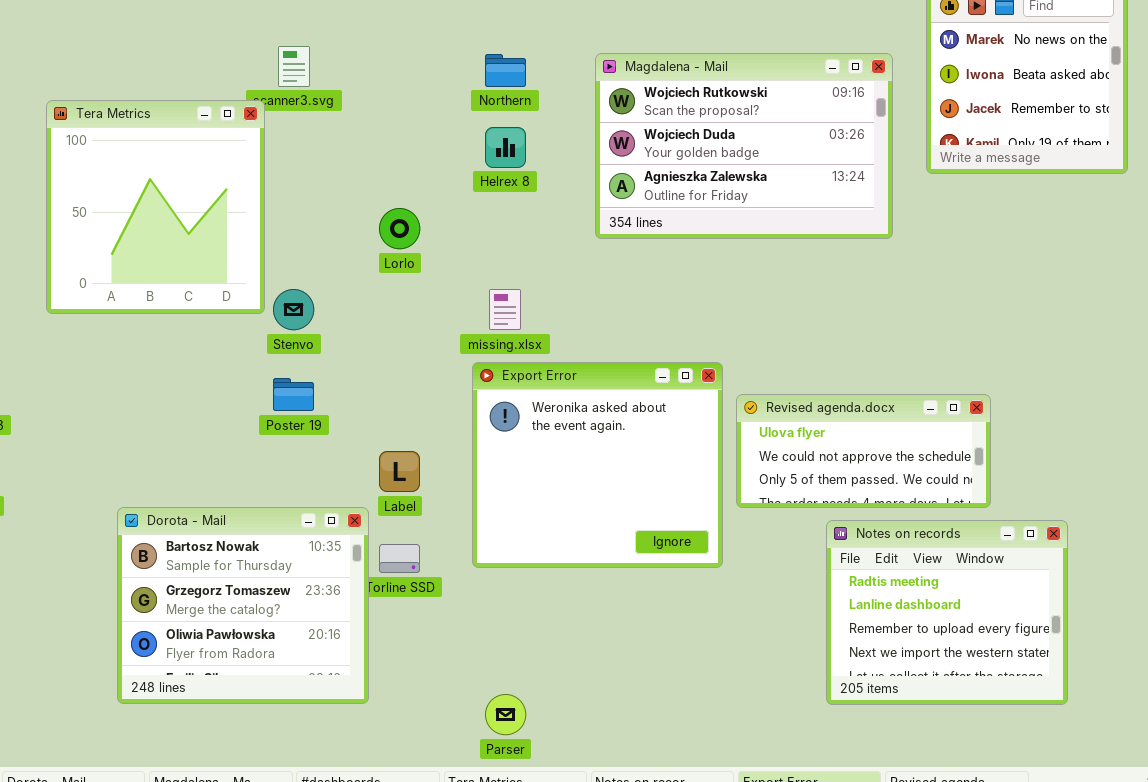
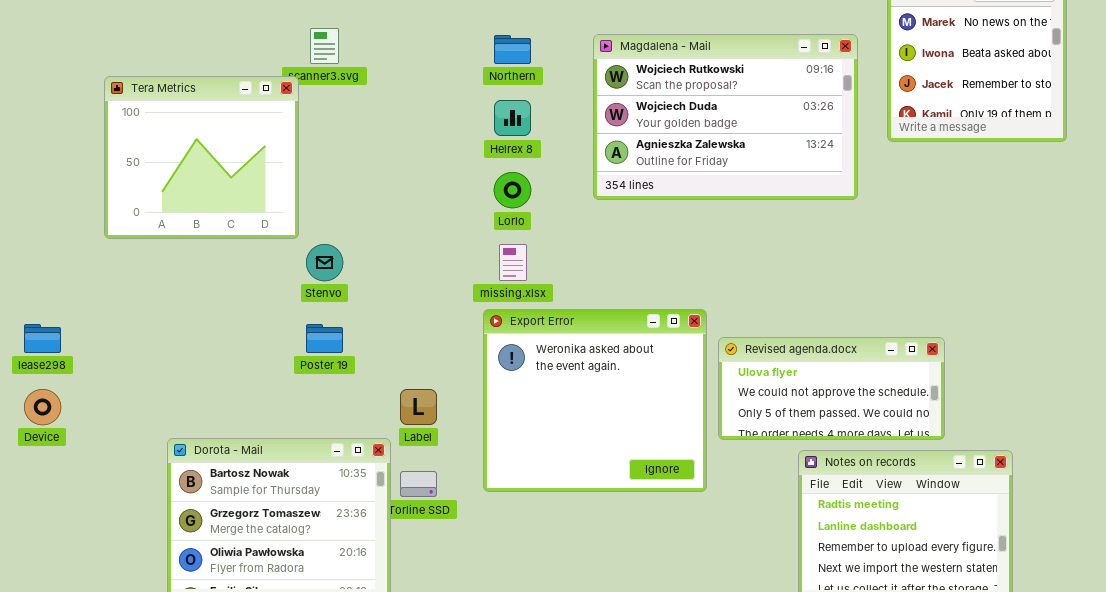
Tera Metrics: [46,100,265,314] -> [104,76,299,239], resized
Lorlo: [379,208,420,249] -> [494,172,531,208], moved

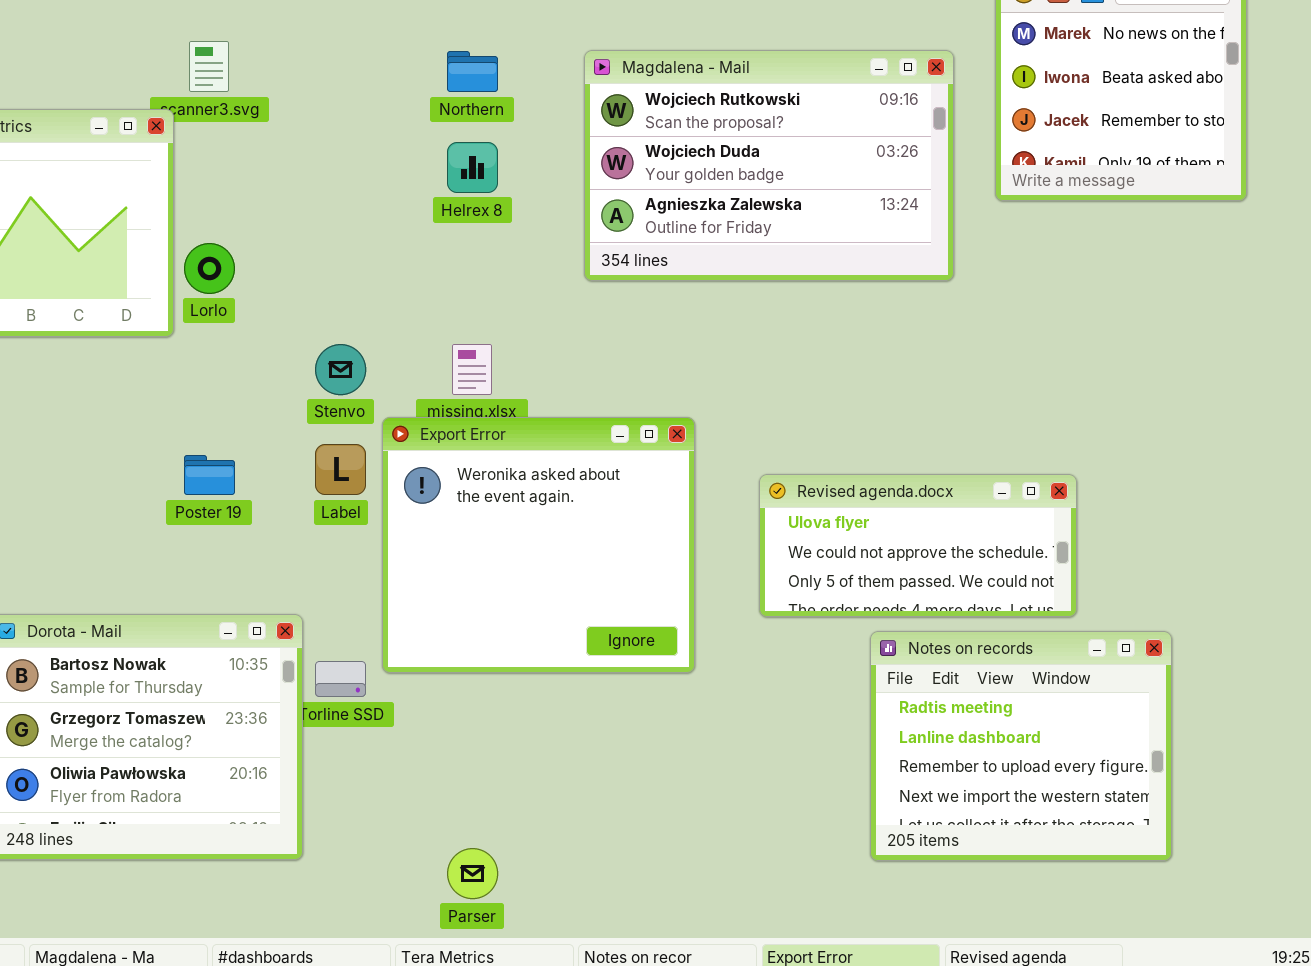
Lorlo: [494,172,531,208] -> [184,243,235,294], moved
Stenvo: [306,244,343,281] -> [315,344,366,395], moved
Export Error: [483,309,707,492] -> [382,417,695,673], moved
Label: [400,389,437,425] -> [315,444,366,495], moved

